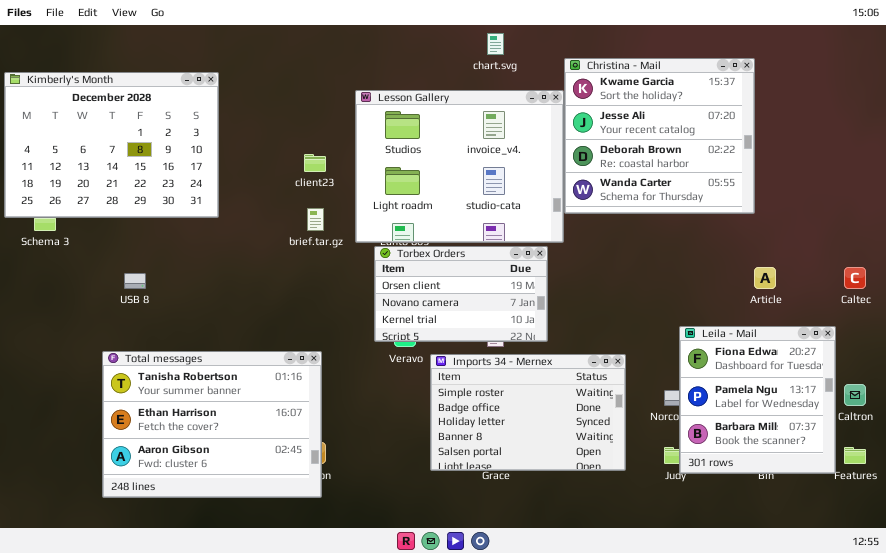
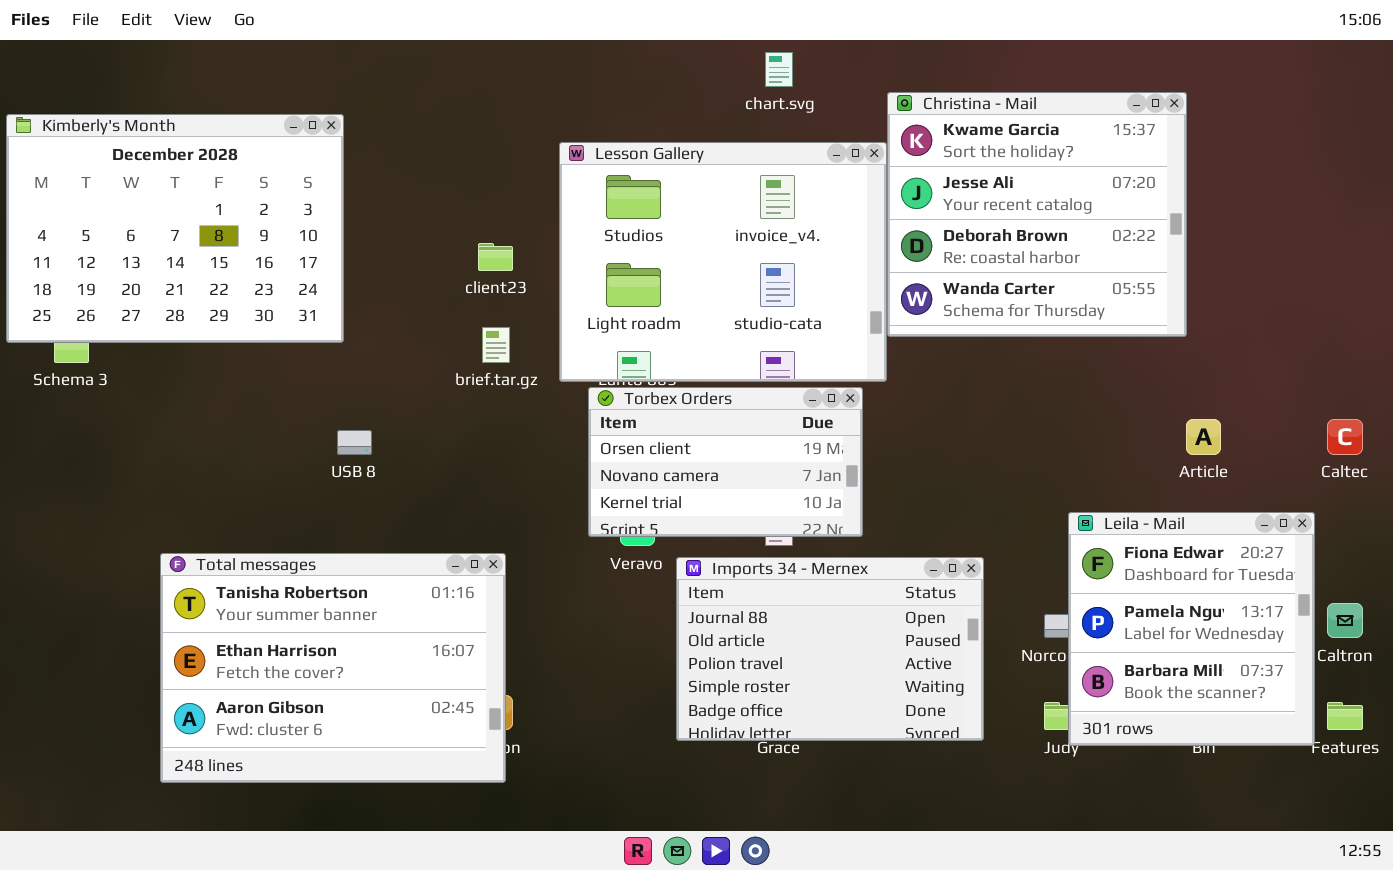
USB 8: [124,273,146,289] -> [337,430,372,455], moved
Imports 34 - Mernex: [430,354,626,471] -> [676,557,984,741], scrolled up 3 rows

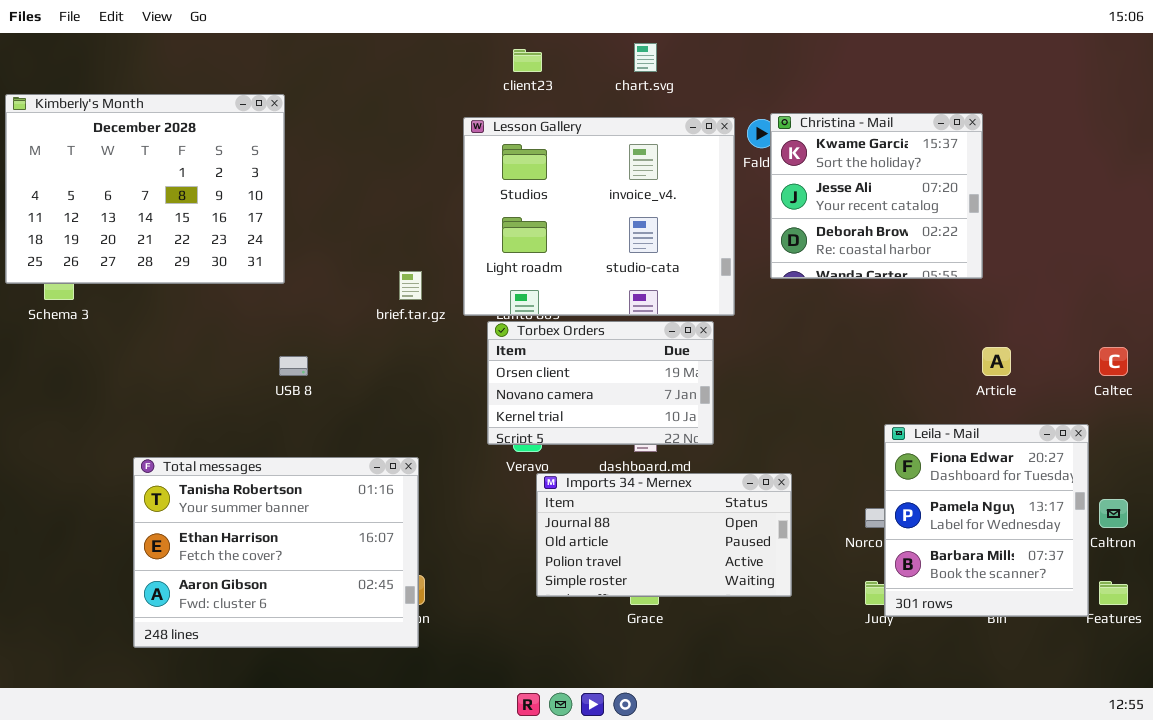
Christina - Mail: [887,92,1187,337] -> [770,113,983,279], resized
client23: [478,243,513,271] -> [513,49,542,72], moved
Imports 34 - Mernex: [676,557,984,741] -> [536,473,792,597], moved, resized

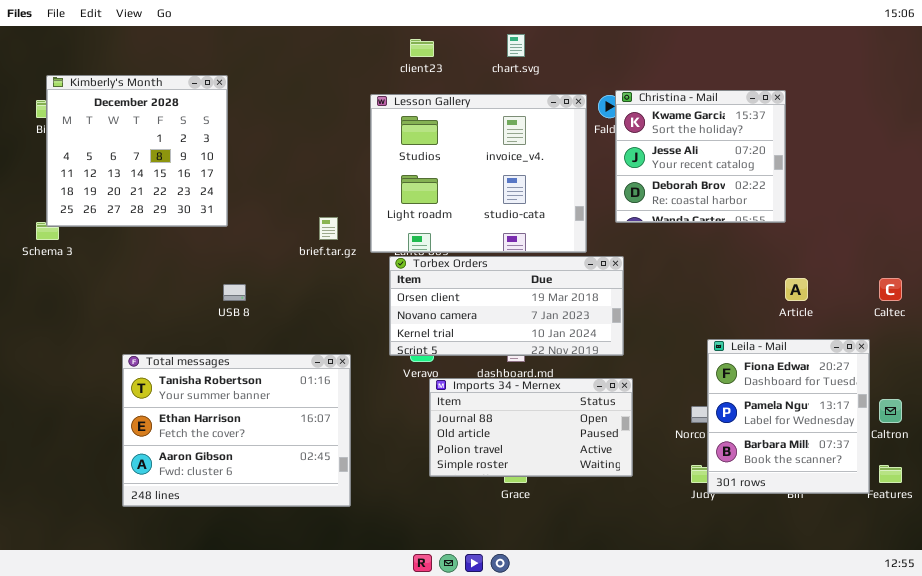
Kimberly's Month: [5,94,285,284] -> [46,75,228,227], resized
Torbex Orders: [487,321,714,445] -> [389,256,624,356], resized
Total messages: [133,457,419,648] -> [122,354,351,507], moved

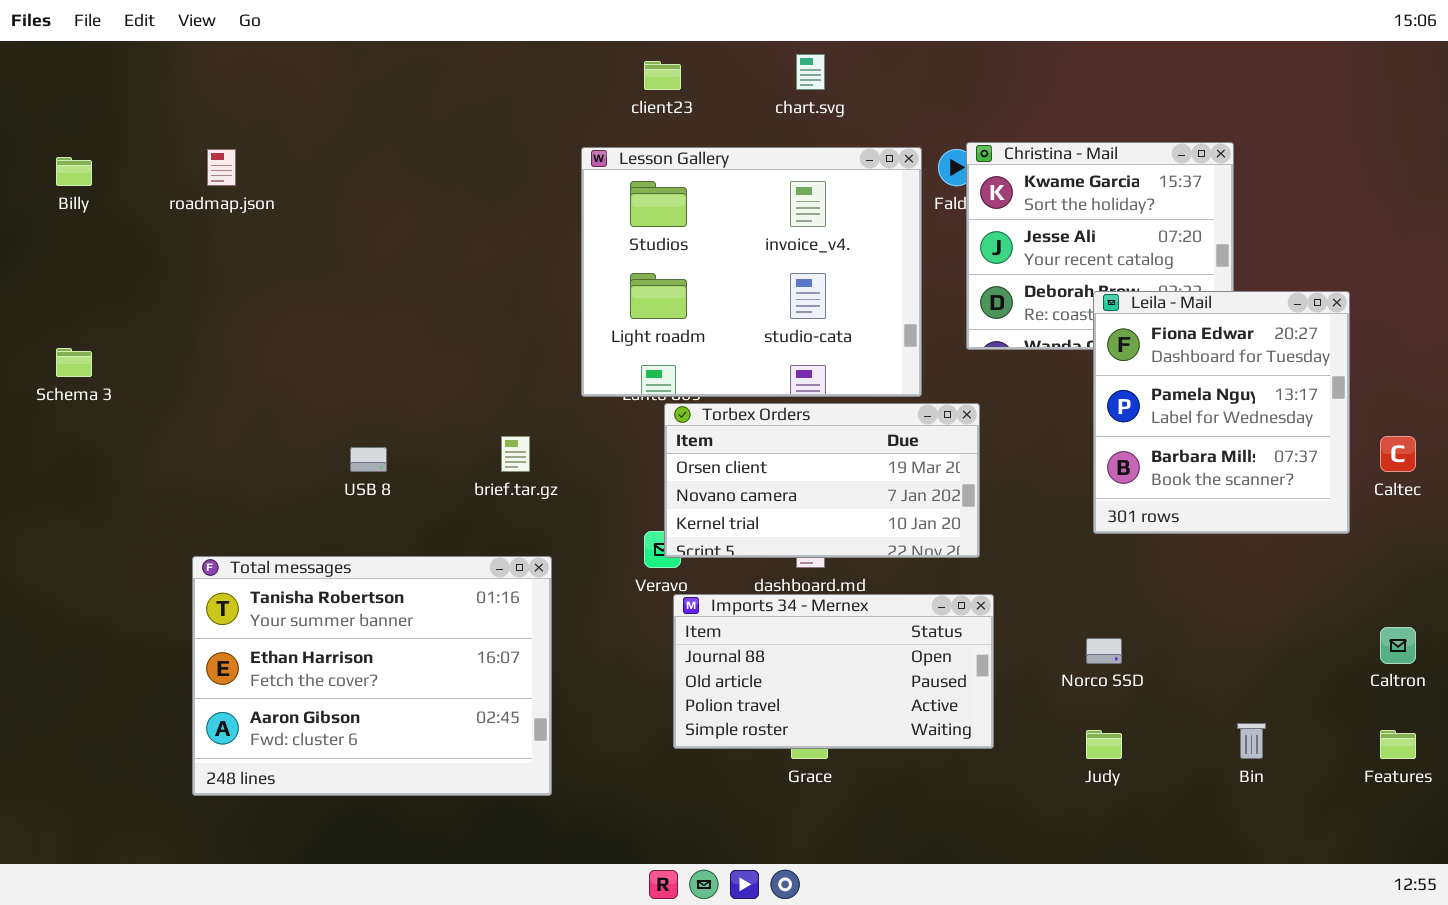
Kimberly's Month: [46,75,228,227] -> none, closed
brief.tar.gz: [319,217,338,240] -> [501,436,530,472], moved
Torbex Orders: [389,256,624,356] -> [664,403,980,558], resized
Leila - Mail: [707,339,870,494] -> [1093,291,1350,534], moved

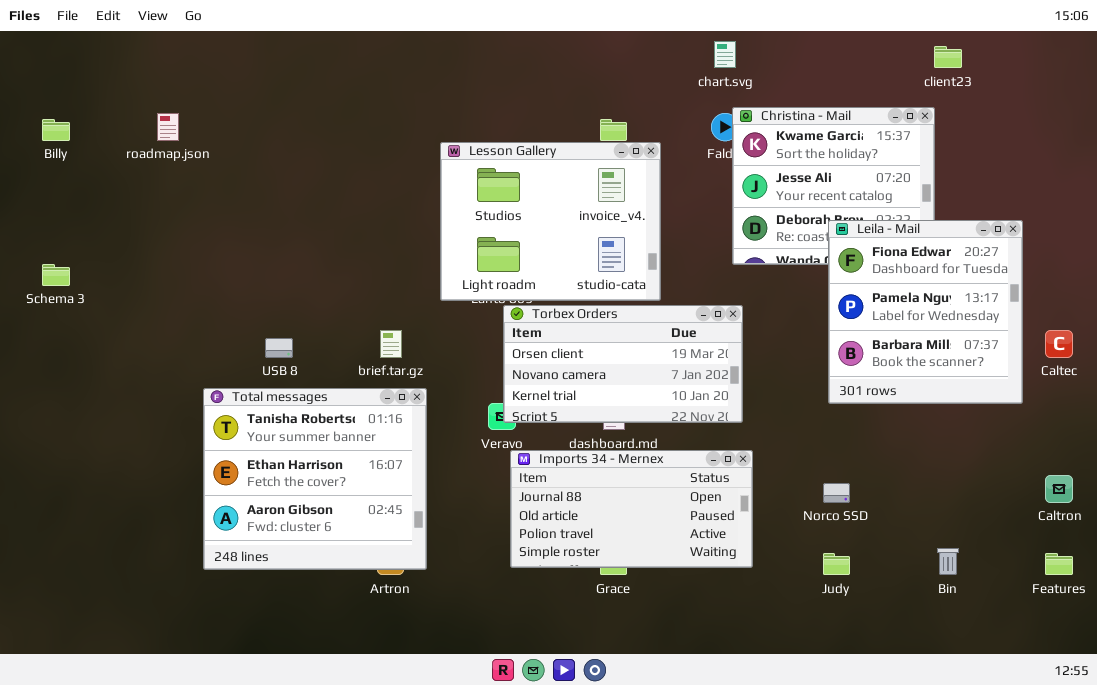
chart.svg: [796,54,825,90] -> [714,41,736,68], moved
client23: [644,61,681,90] -> [934,46,962,68], moved
Lesson Gallery: [581,147,922,397] -> [440,142,661,301], resized
Total messages: [192,556,552,796] -> [203,388,427,570], moved, resized

